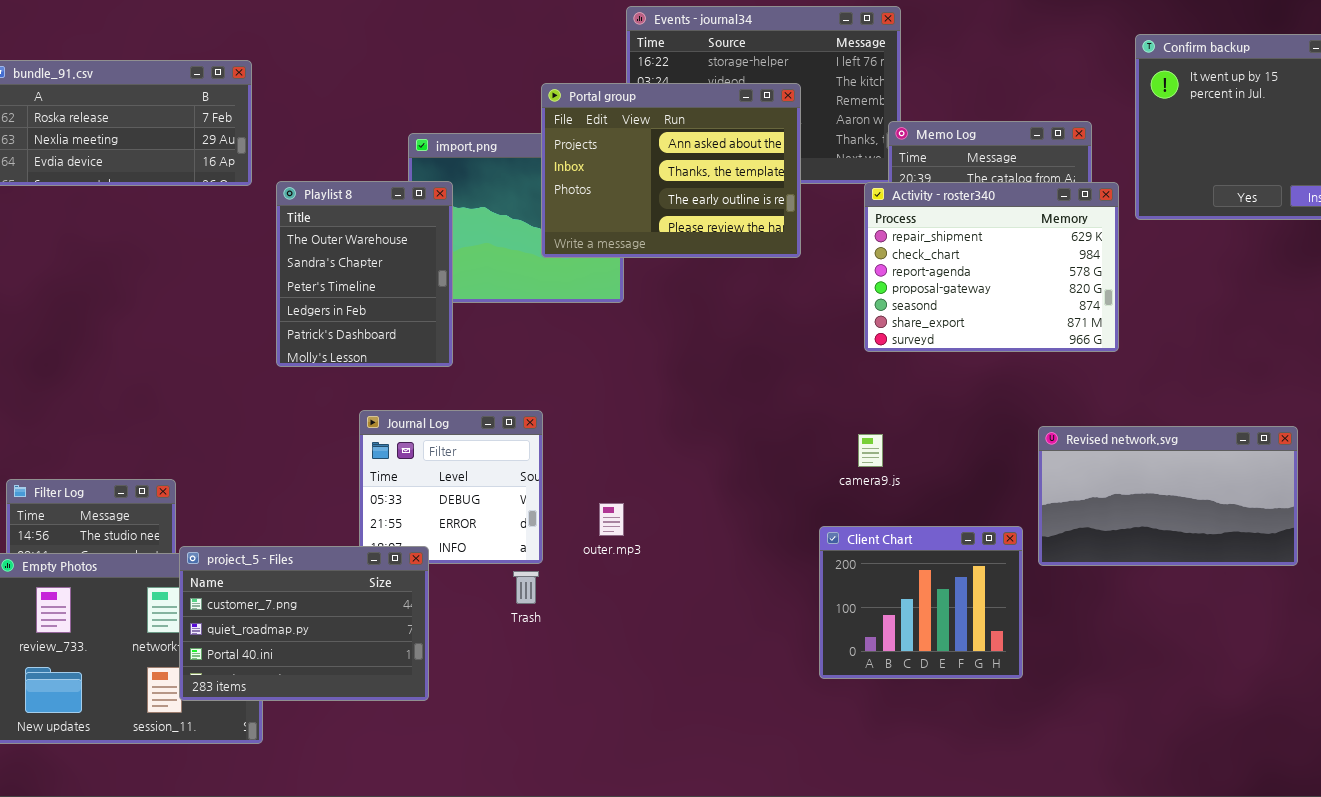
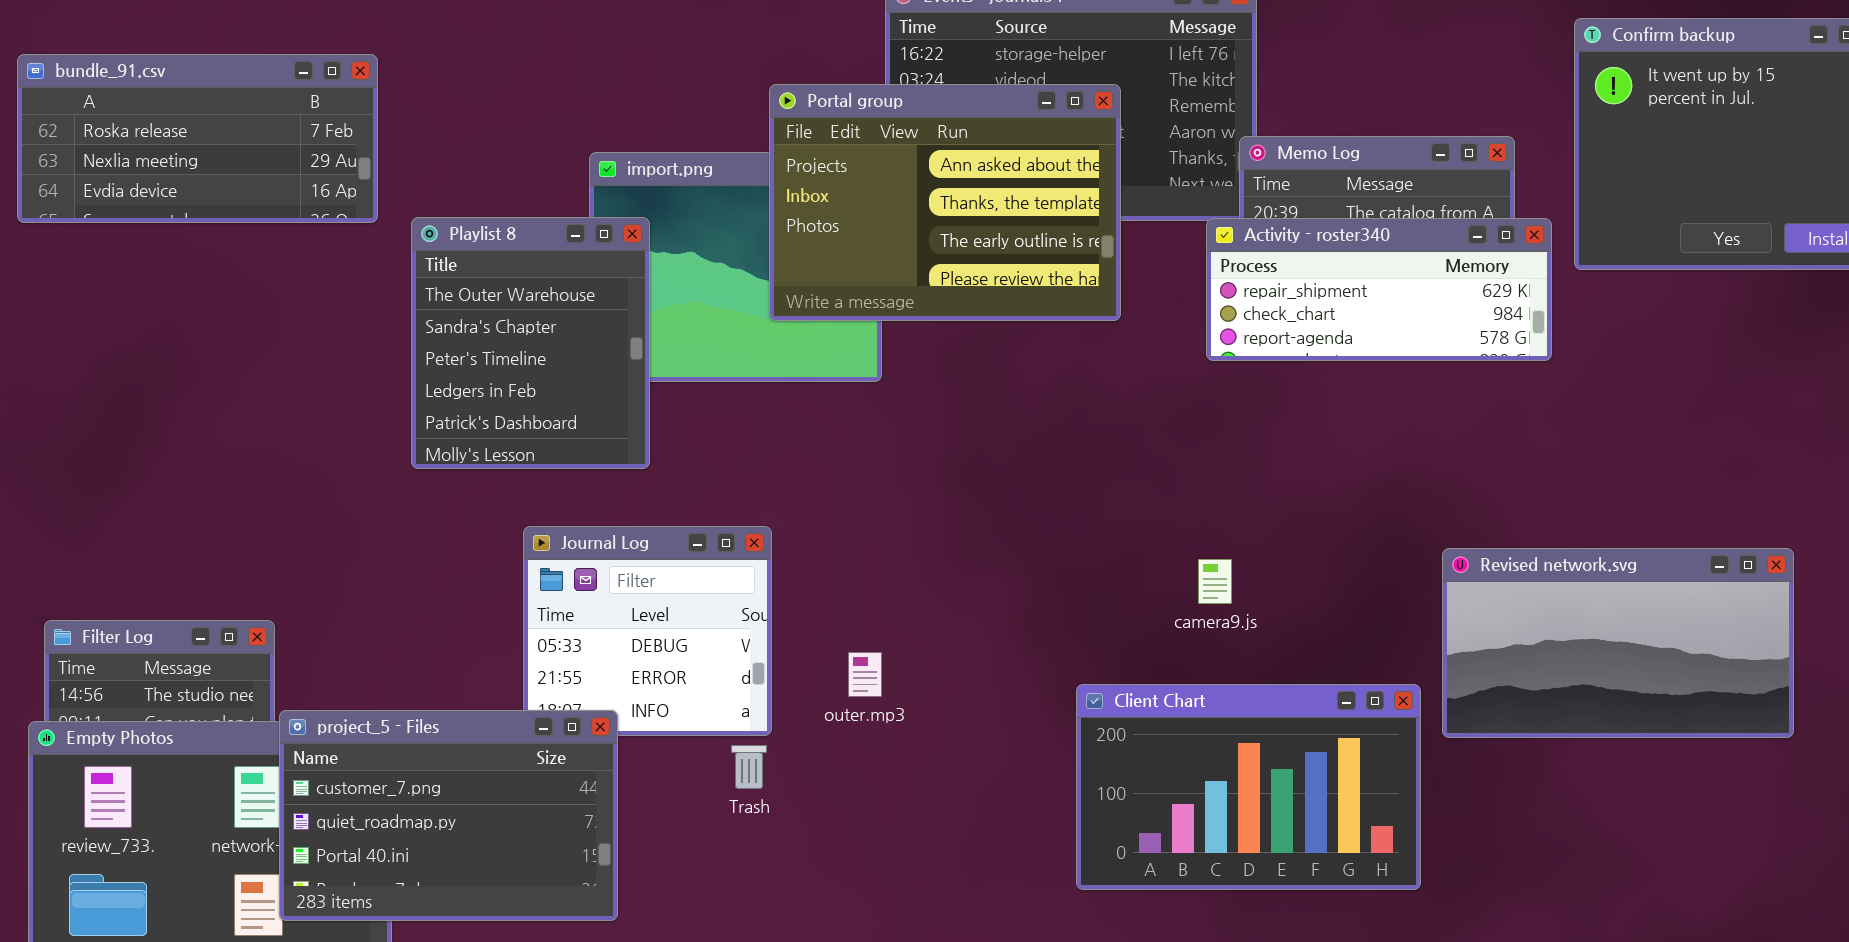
Activity - roster340: [864,182,1119,352] -> [1206,218,1552,361], resized
Client Chart: [819,526,1023,679] -> [1076,684,1421,890], resized

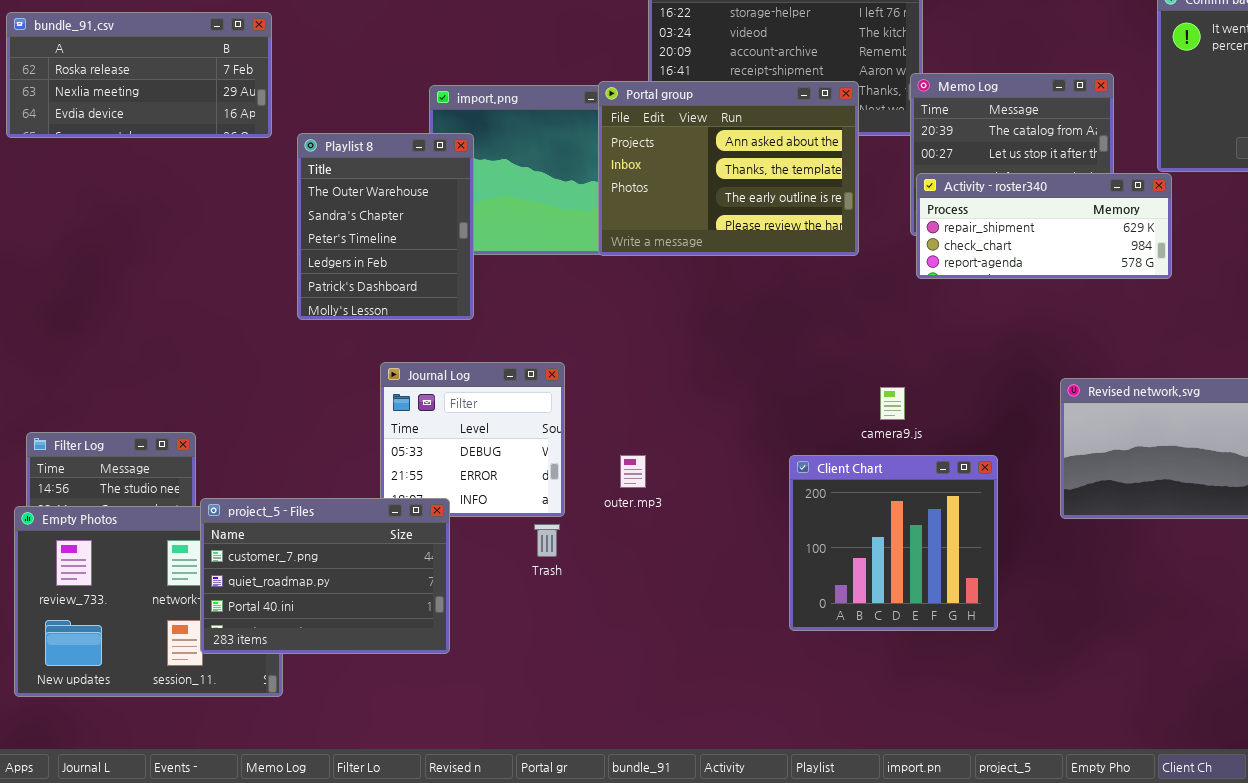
Portal group: [769,84,1121,321] -> [598,81,859,256], moved
Activity - roster340: [1206,218,1552,361] -> [916,173,1172,279], moved
Client Chart: [1076,684,1421,890] -> [789,455,998,631], resized

